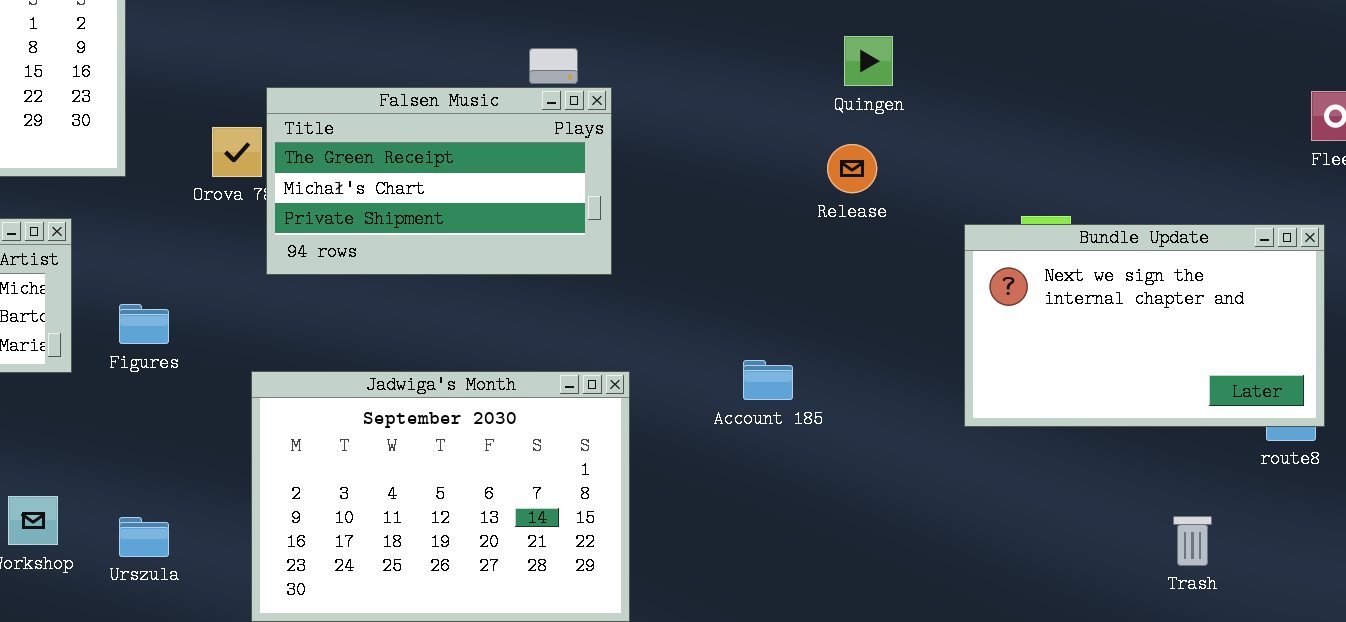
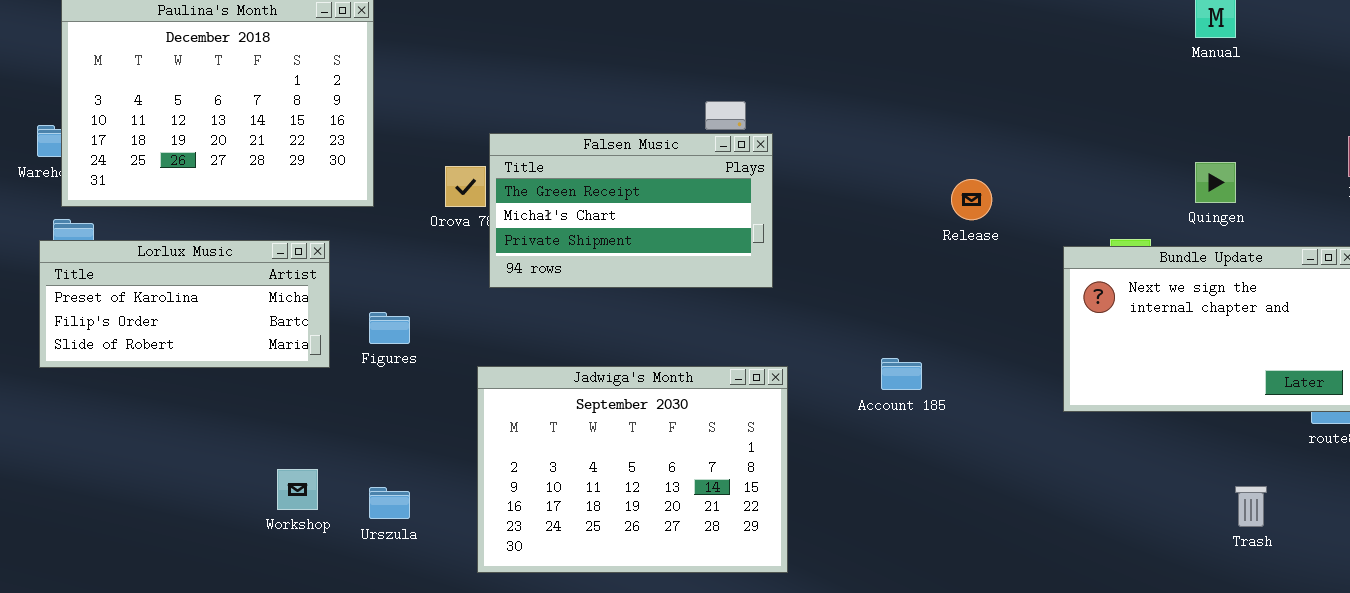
Quingen: [844,36,893,86] -> [1195,162,1236,203], moved

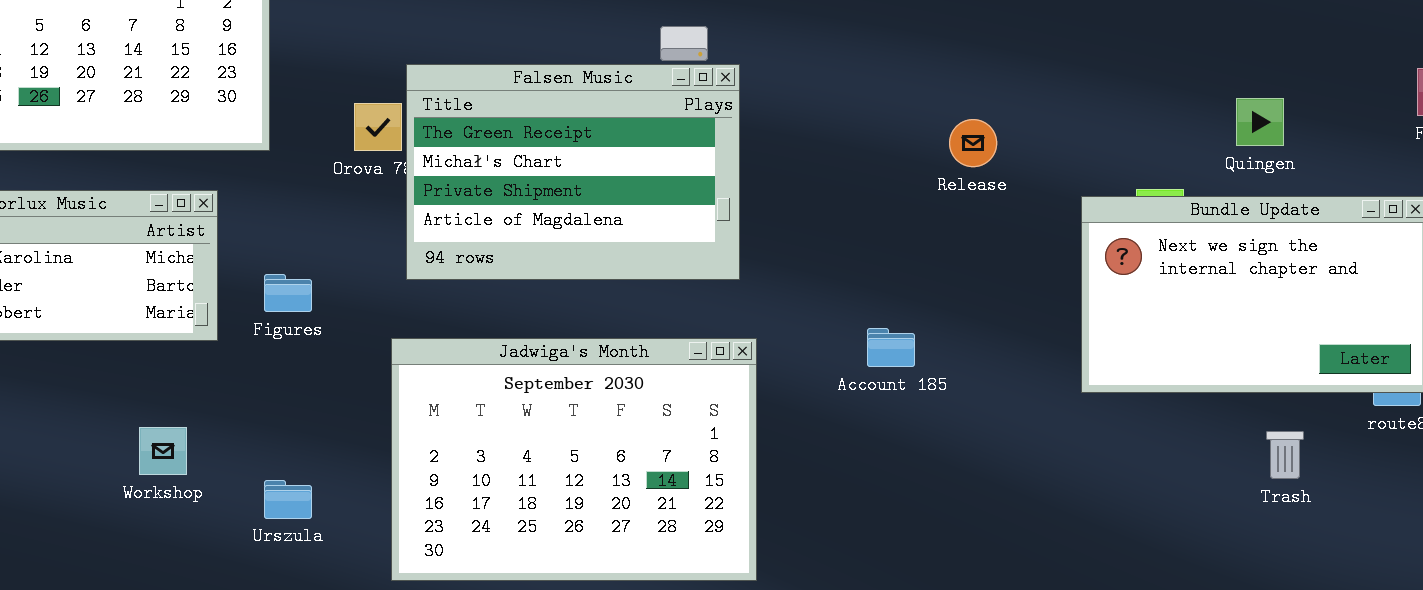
Falsen Music: [489,133,773,288] -> [406,64,740,280], resized
Workshop: [277,469,318,510] -> [139,427,187,475], moved
Trash: [1235,486,1267,527] -> [1266,431,1304,479], moved

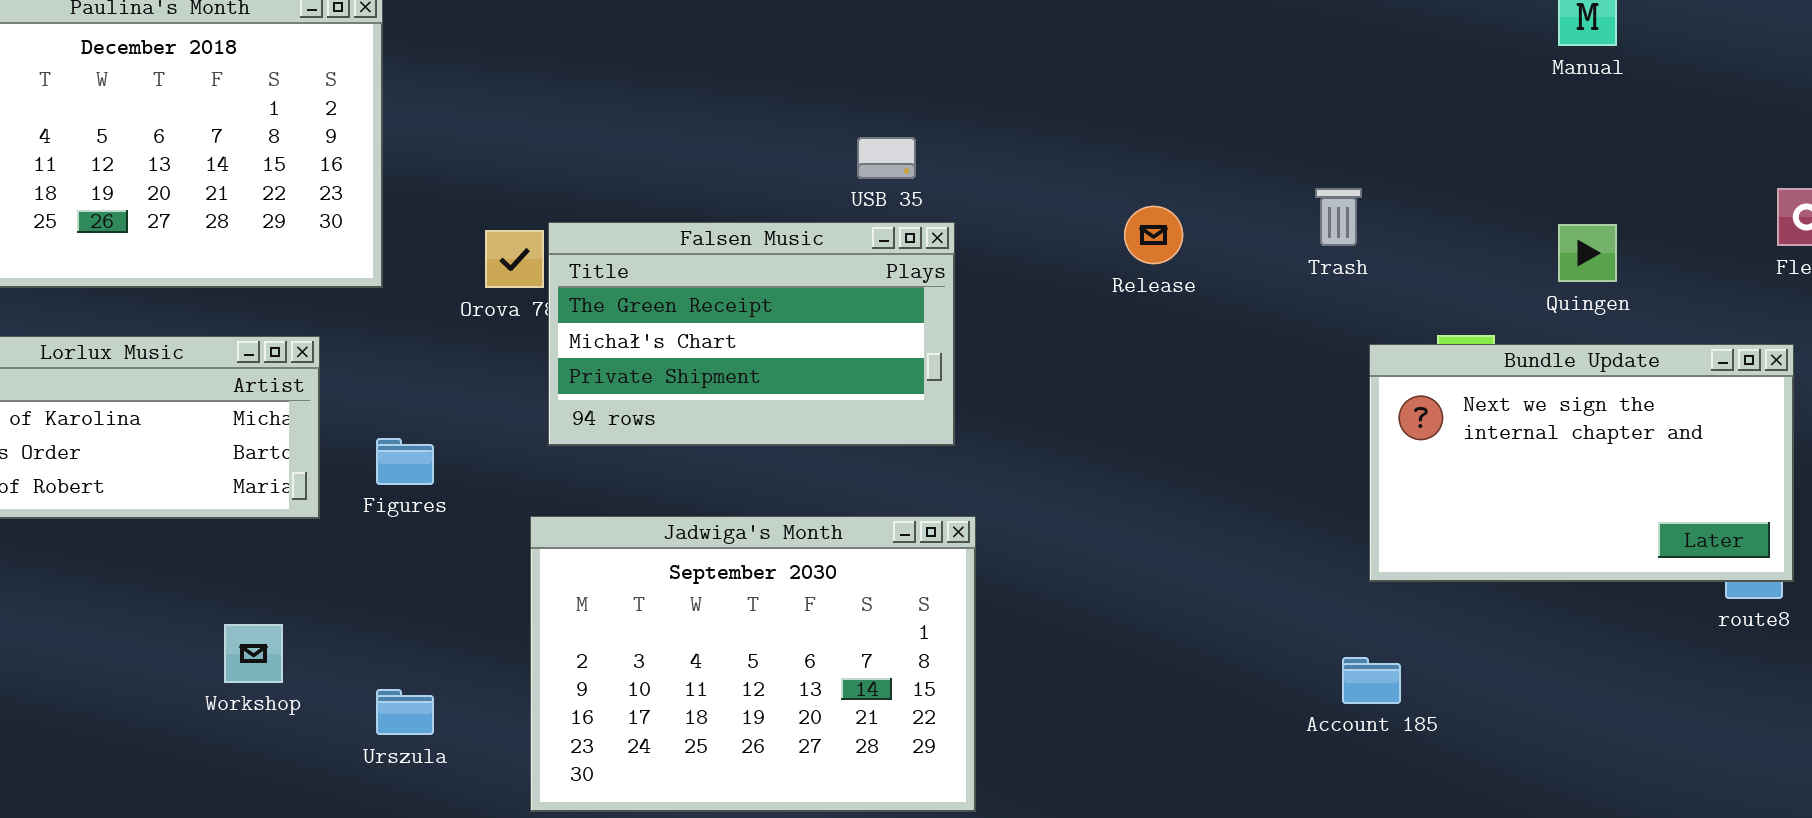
Falsen Music: [406,64,740,280] -> [548,222,955,446], resized
Release: [949,119,997,167] -> [1124,206,1183,264], moved
Account 185: [867,328,915,367] -> [1342,657,1401,704], moved
Trash: [1266,431,1304,479] -> [1315,188,1362,246], moved

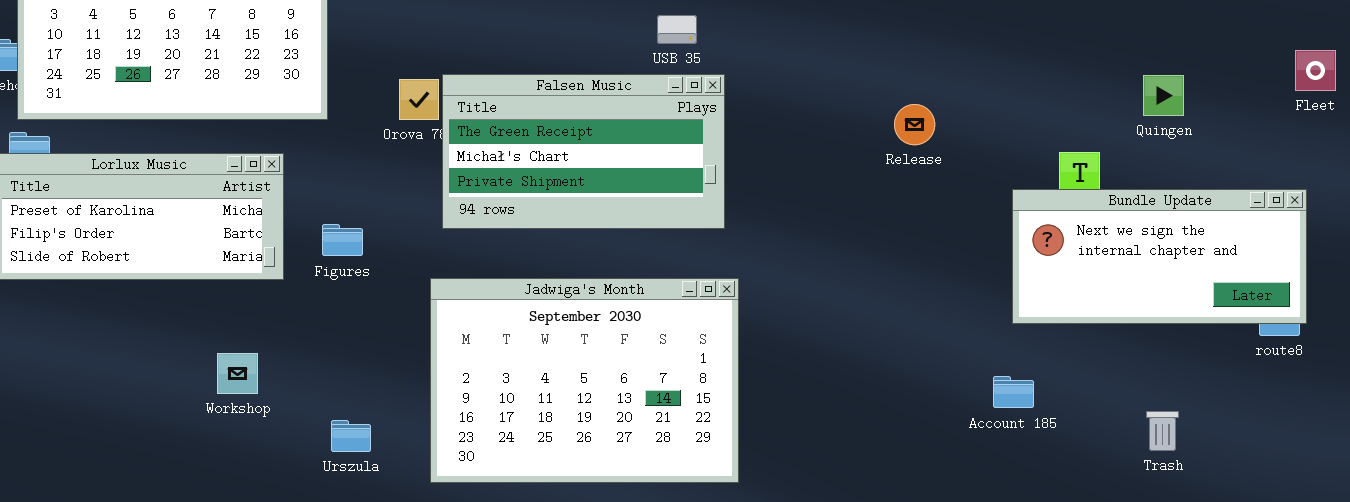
Trash: [1315,188,1362,246] -> [1146,411,1179,451], moved
Release: [1124,206,1183,264] -> [894,104,935,145], moved
Bundle Update: [1369,344,1794,582] -> [1012,189,1307,324], resized
Urszula: [376,689,434,735] -> [331,420,371,452], moved

